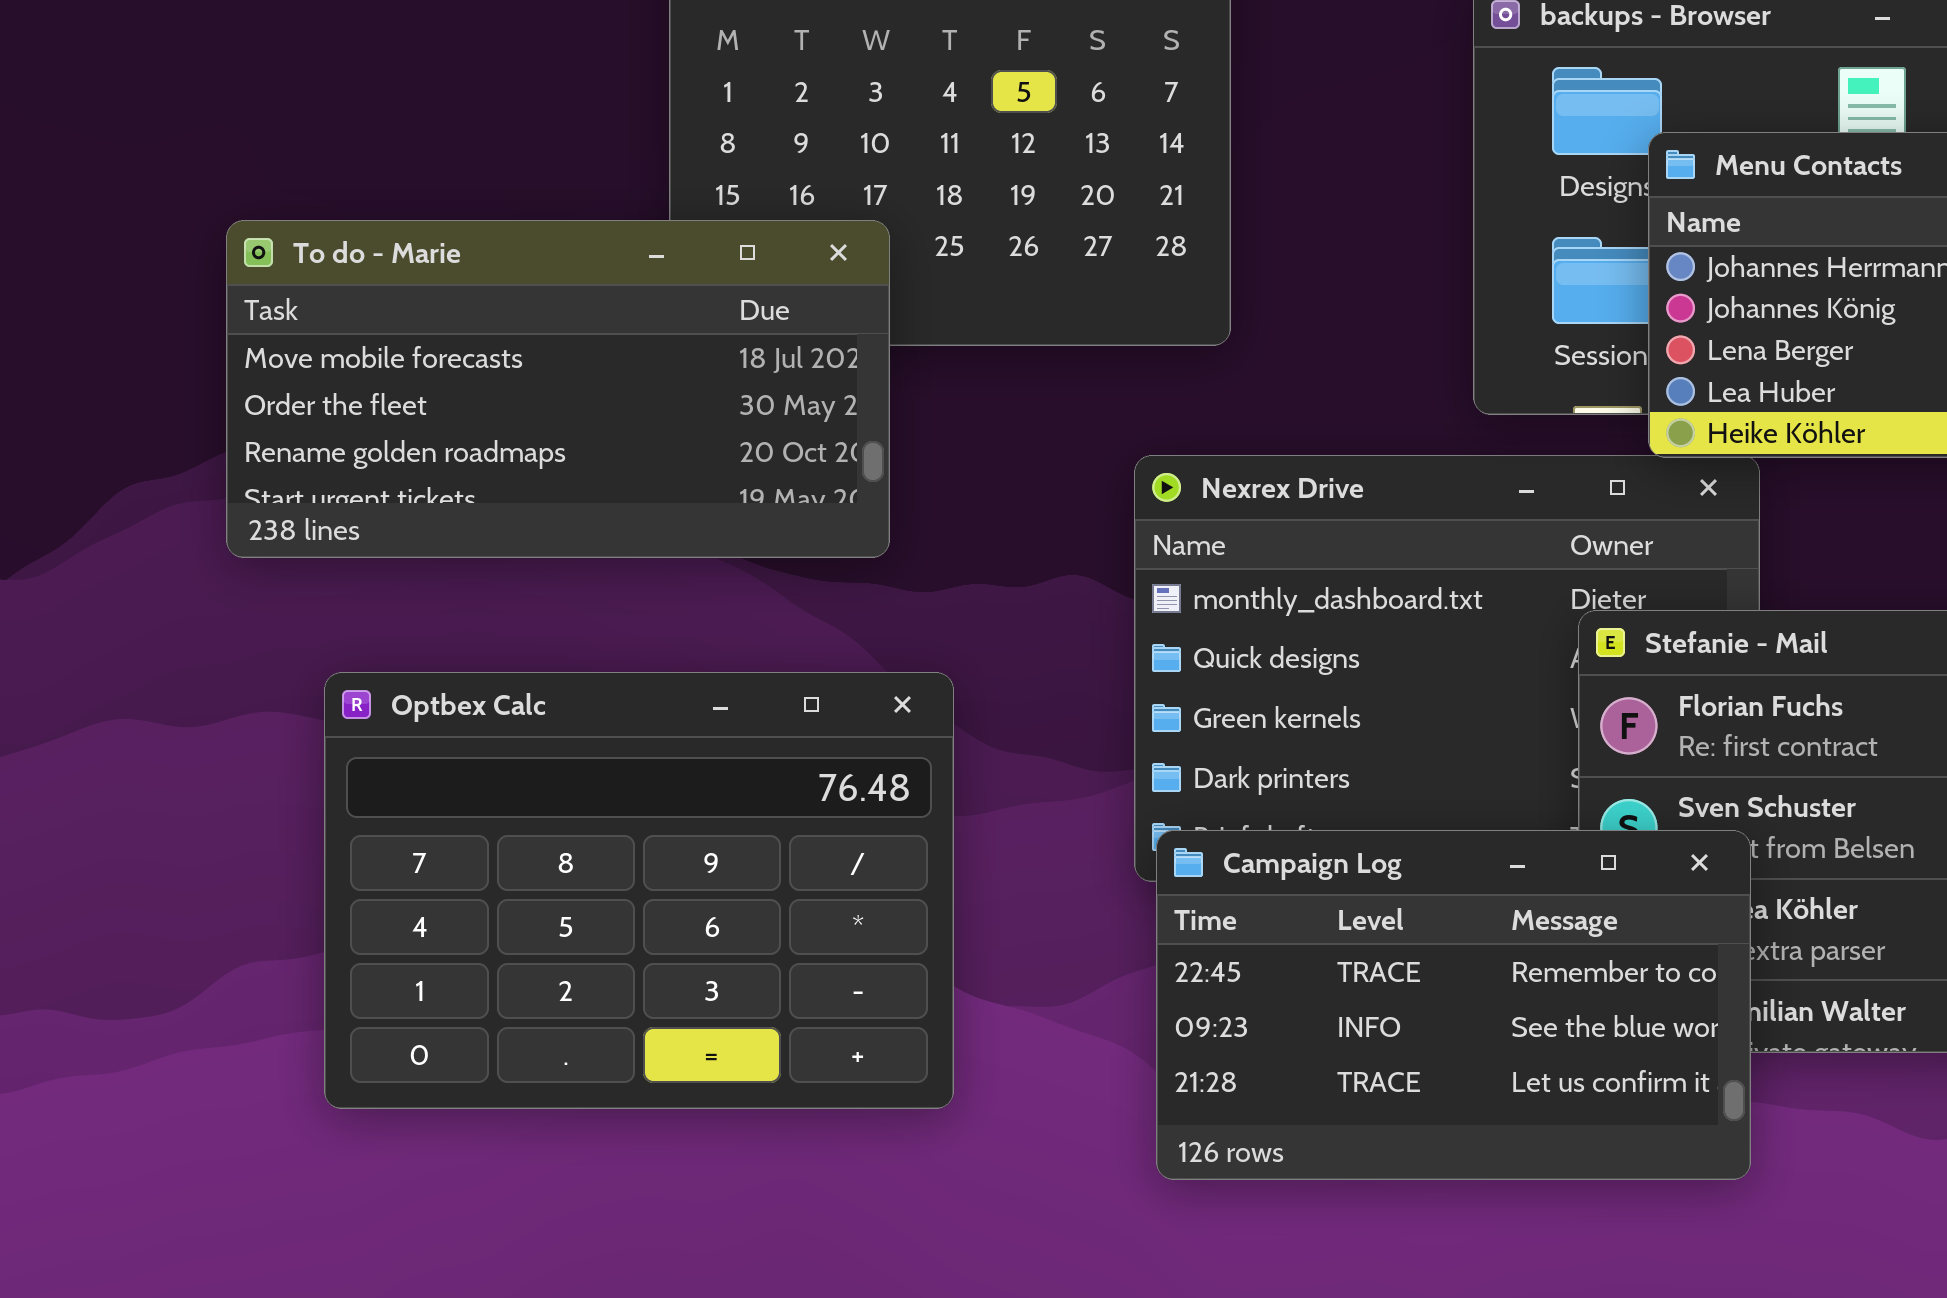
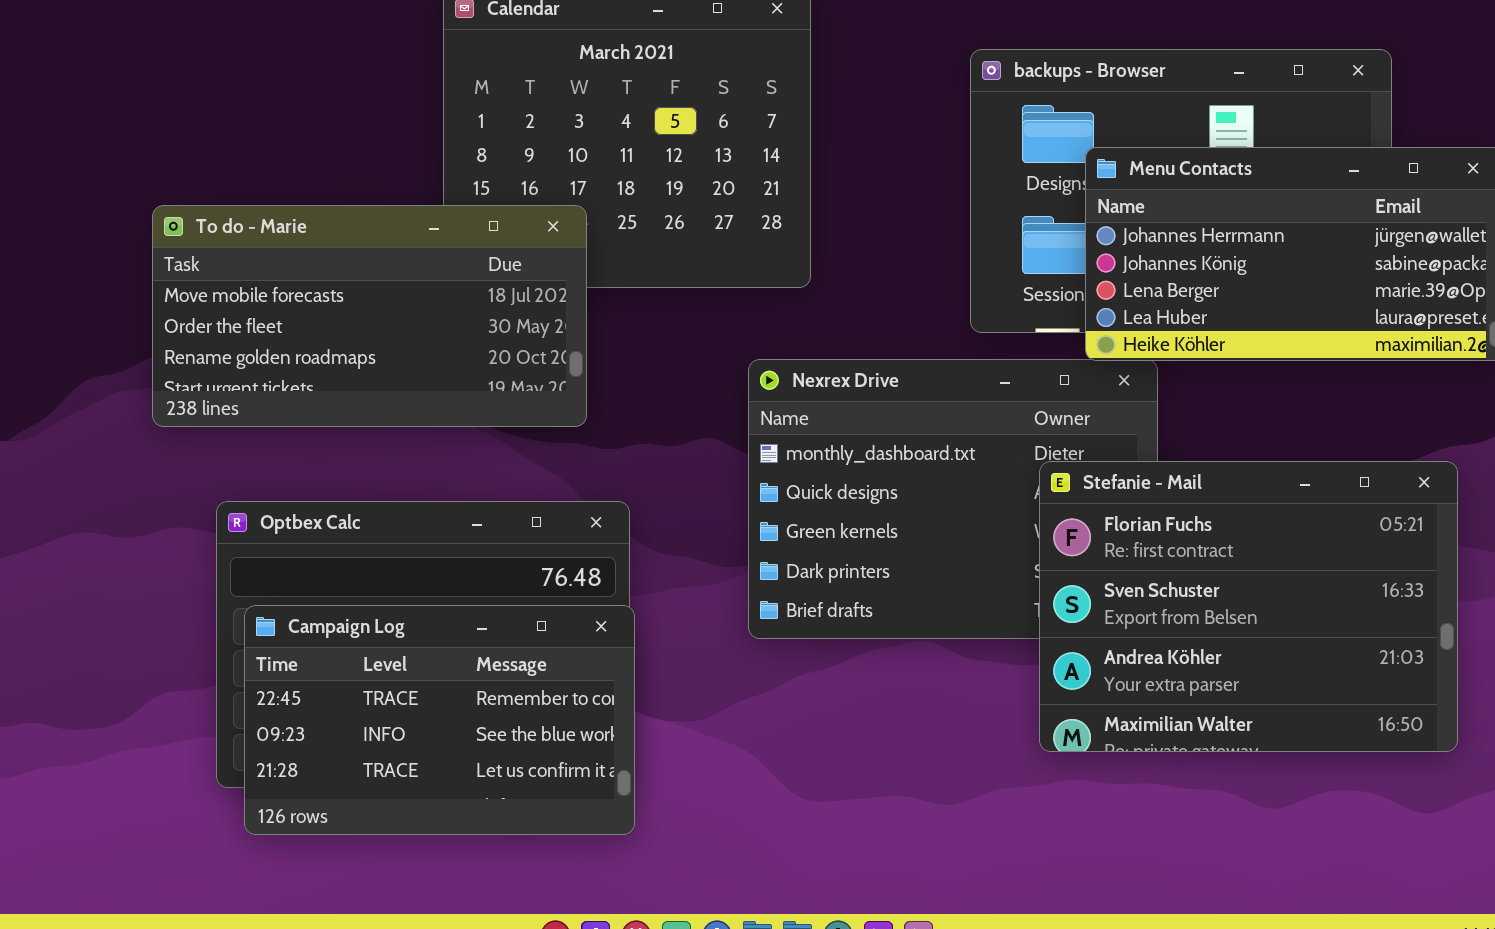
Campaign Log: [1156,830,1751,1180] -> [244,605,635,835], moved

